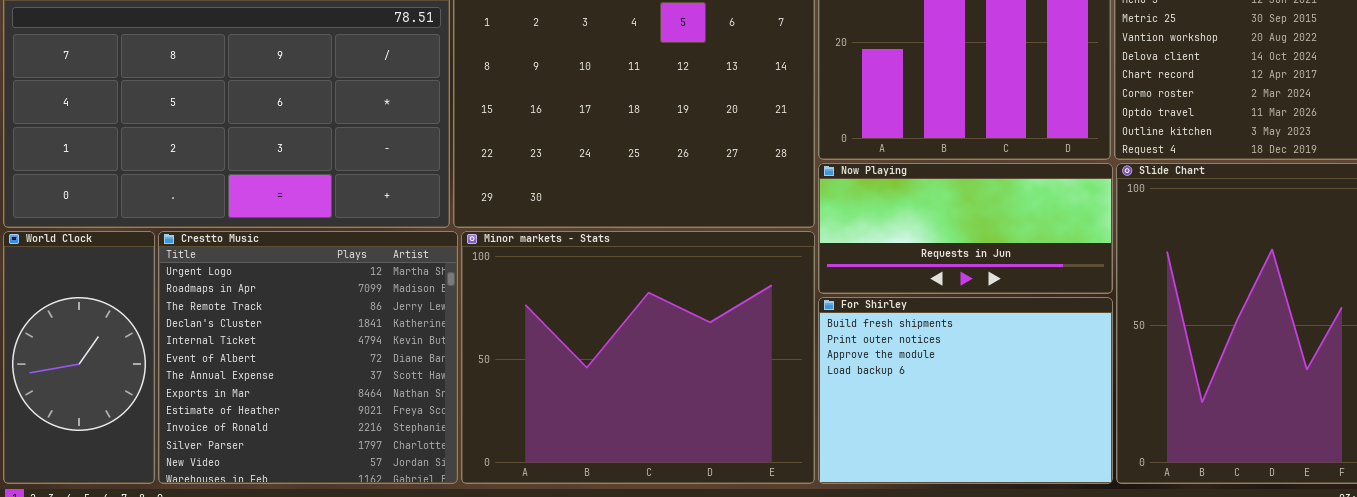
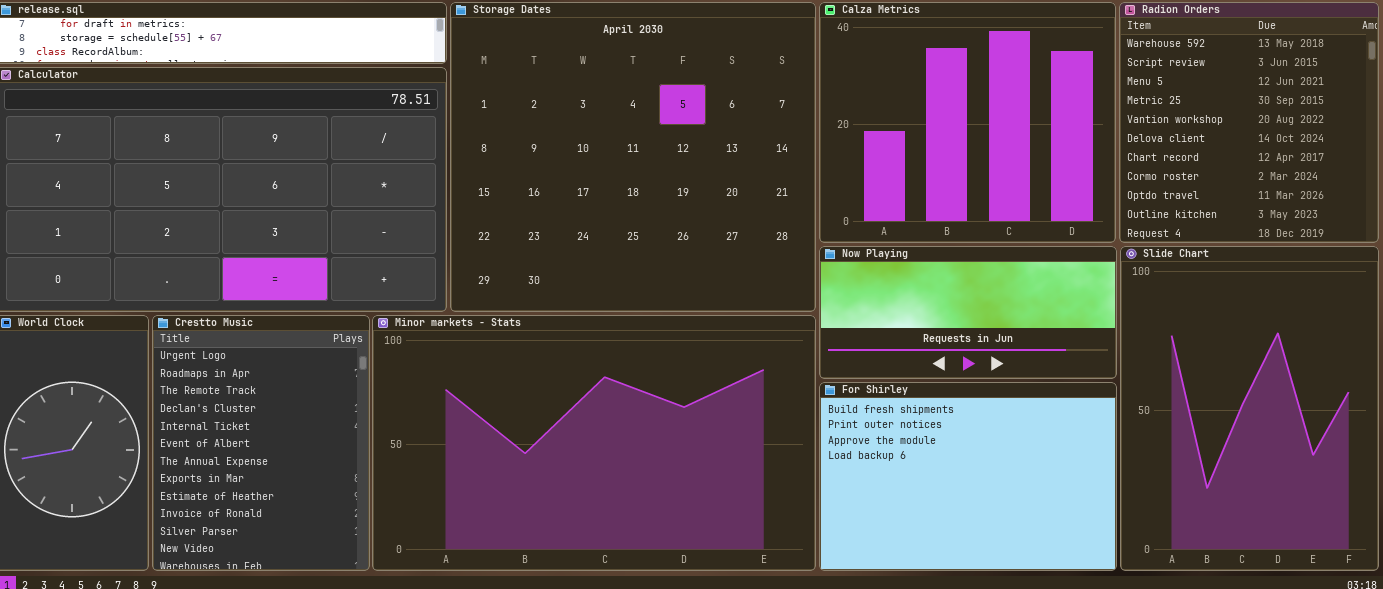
Crestto Music: [158,231,458,484] -> [152,315,370,571], resized
Minor markets - Stats: [461,231,815,484] -> [372,315,816,571], resized

